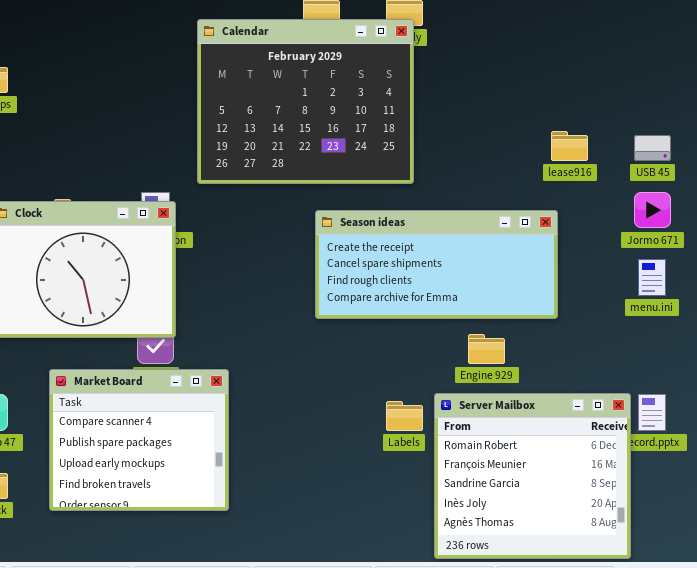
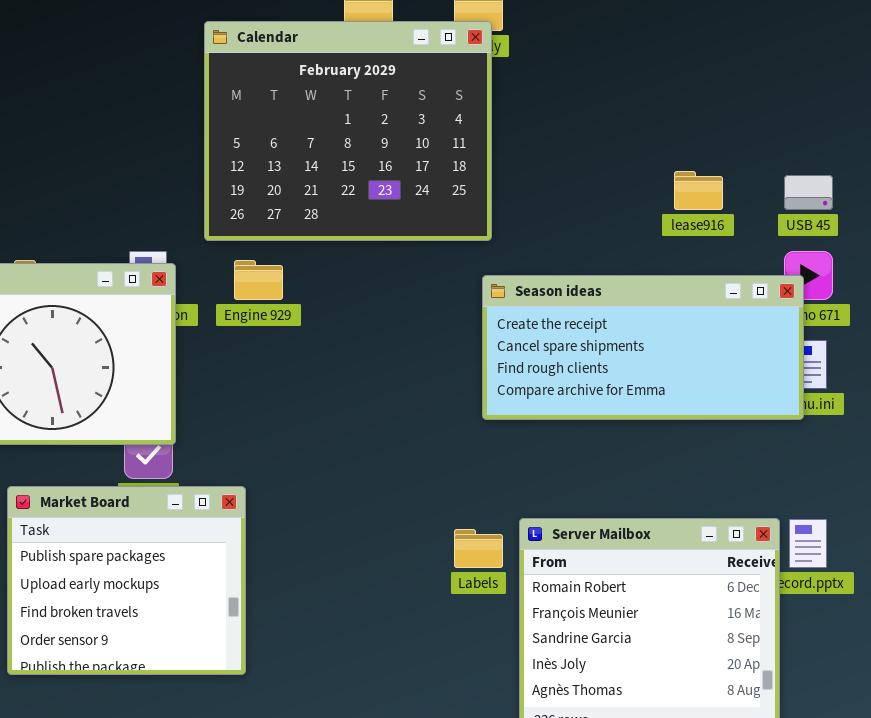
Season ideas: [315,210,558,319] -> [482,275,804,420], moved
Engine 929: [468,334,505,364] -> [234,260,283,300], moved
Market Board: [49,369,229,511] -> [7,486,246,675], scrolled down 1 row

